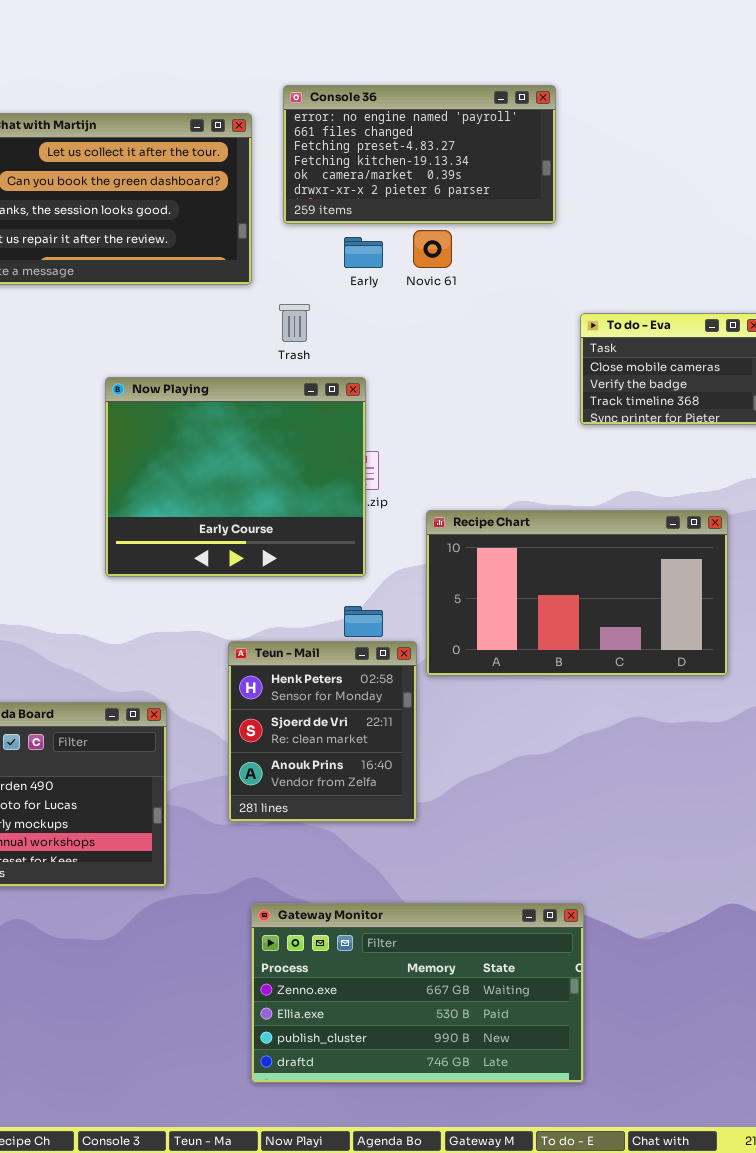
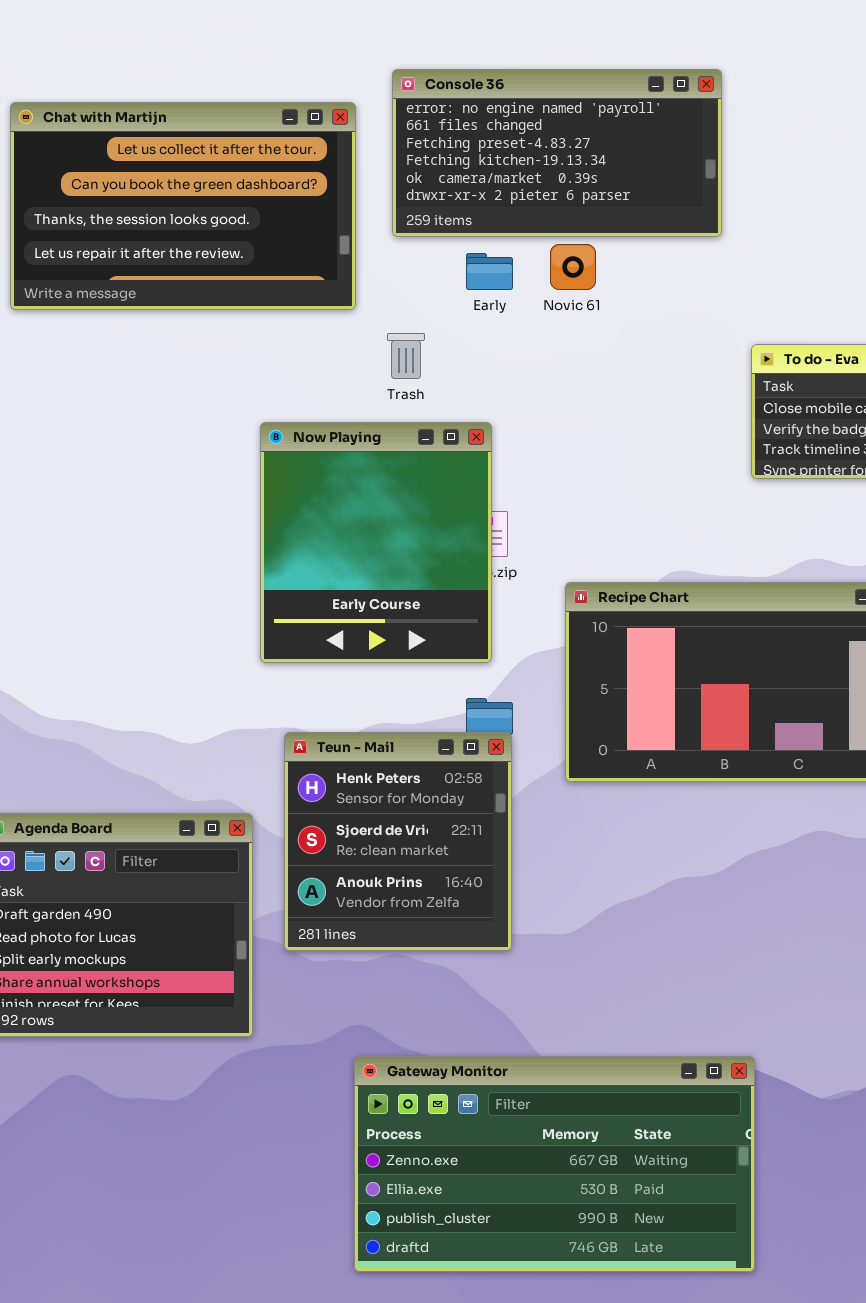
Now Playing: [105,377,366,577] -> [260,422,492,663], resized
Teun - Mail: [228,641,417,822] -> [284,732,512,951], moved

